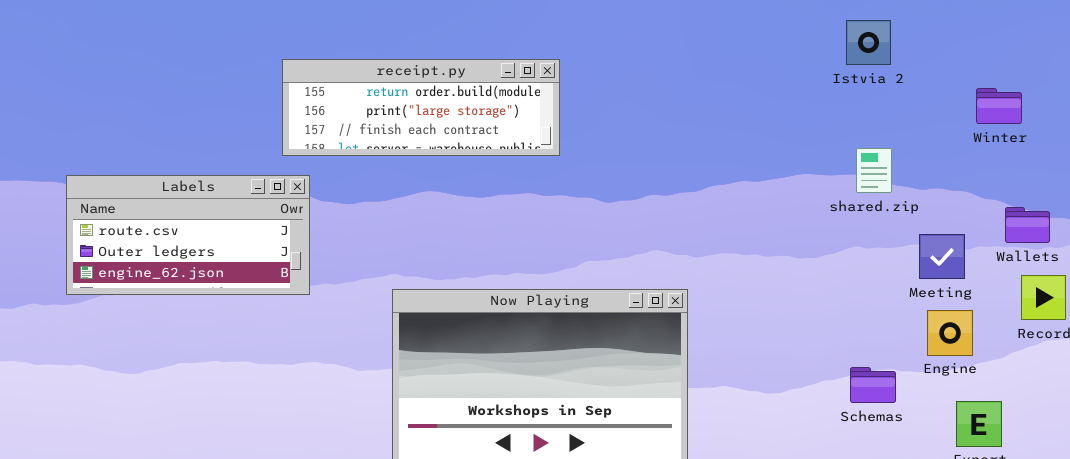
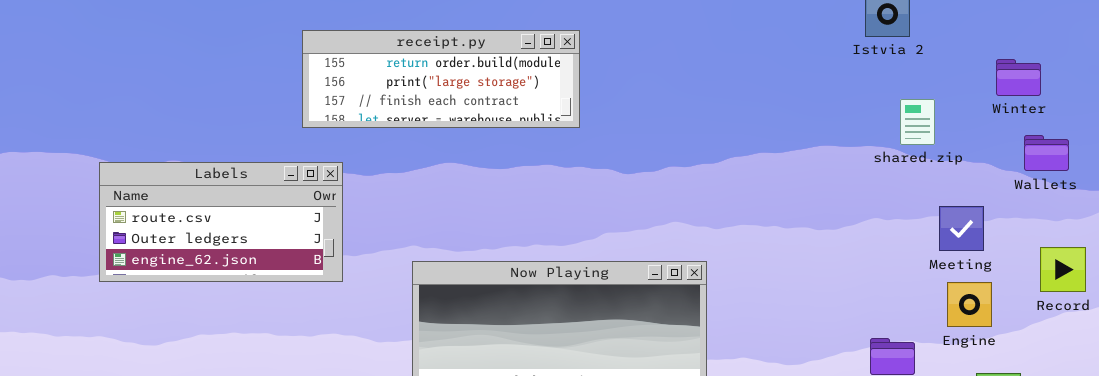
shared.zip: [856,148,892,193] -> [900,99,935,145], moved
Labels: [66,175,310,295] -> [99,162,343,282], moved
Wallets: [1005,207,1050,243] -> [1024,135,1069,171], moved

